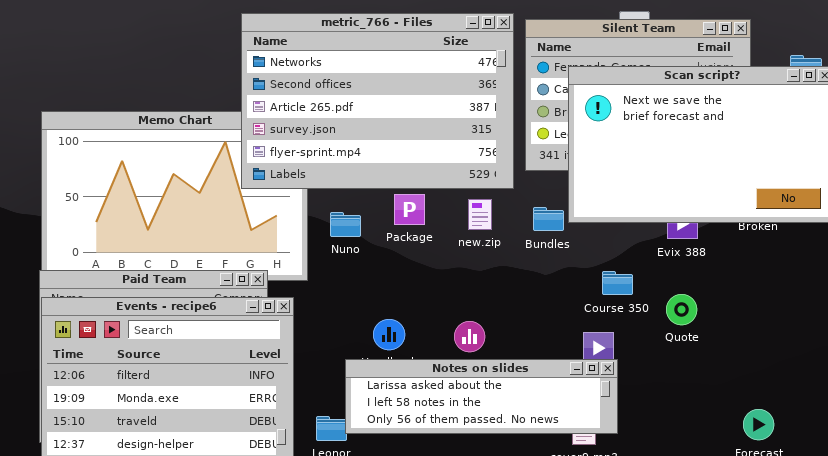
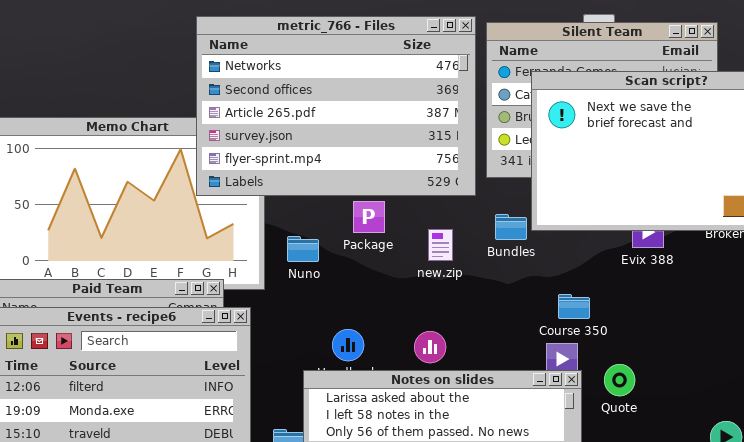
new.zip: [468,199,492,230] -> [428,229,453,261], moved
Nuno: [330,212,361,237] -> [287,236,319,262], moved
Course 350: [602,271,633,295] -> [558,294,590,319], moved
Quote: [666,294,697,325] -> [604,364,635,396], moved

